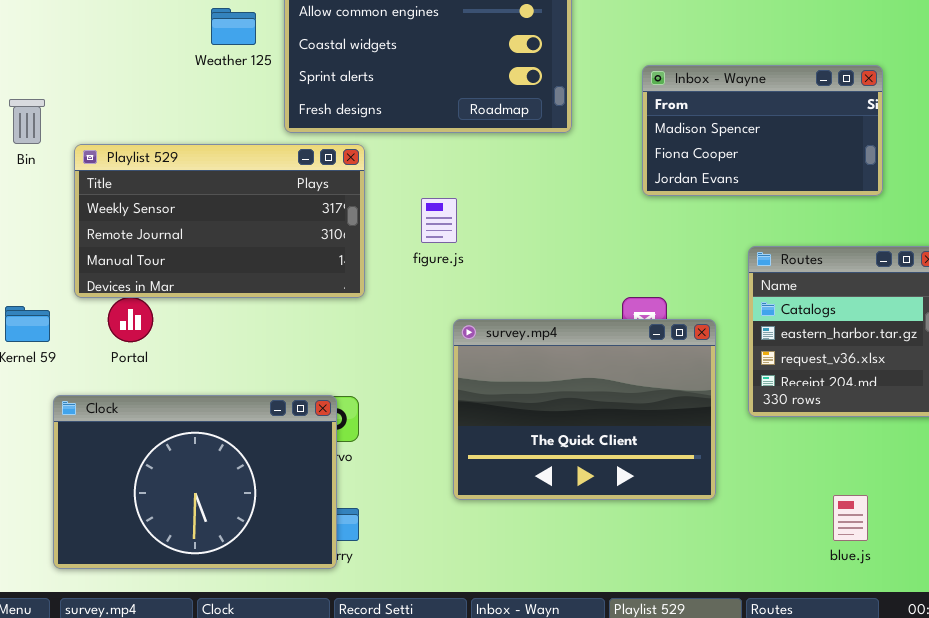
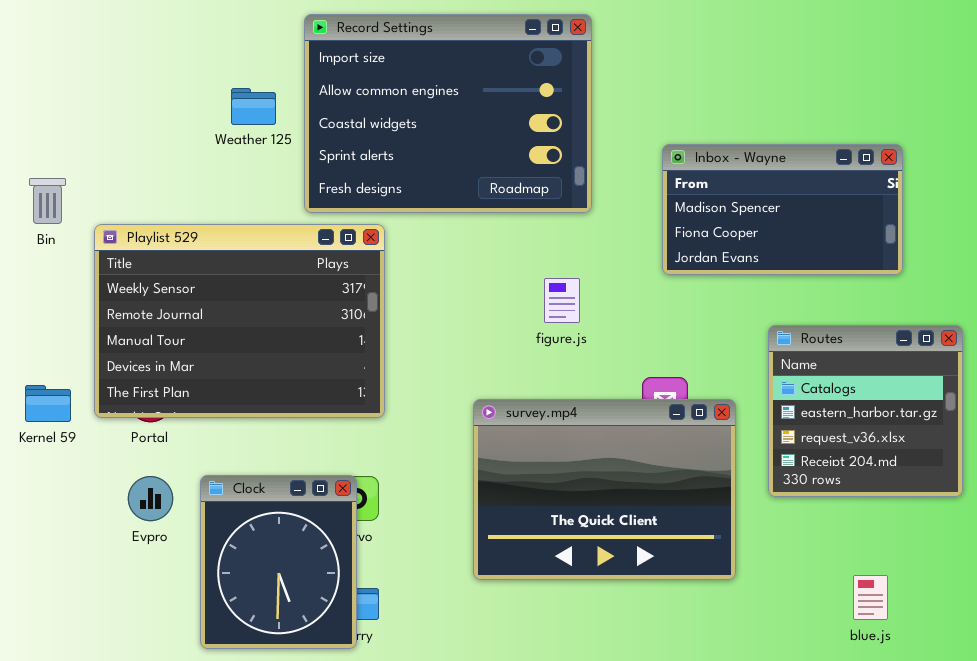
Playlist 529: [74,144,365,298] -> [94,224,385,418], resized
figure.js: [421,198,457,243] -> [544,278,580,323], moved
Clock: [53,395,337,569] -> [200,475,357,649], resized

